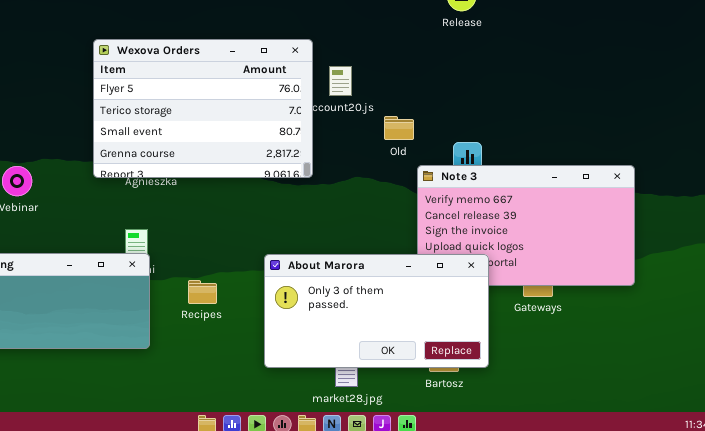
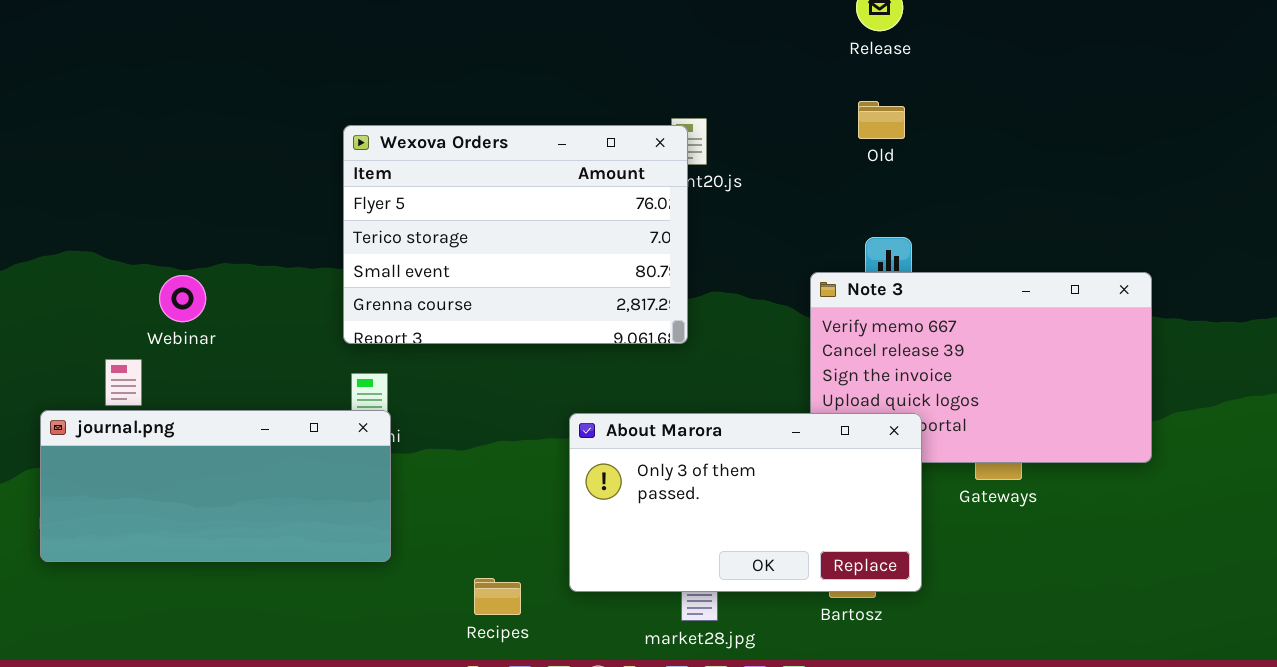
Wexova Orders: [93,39,313,178] -> [343,125,688,344], moved
Old: [384,116,414,140] -> [858,101,905,139], moved
Recipes: [188,280,217,304] -> [474,578,521,615], moved

